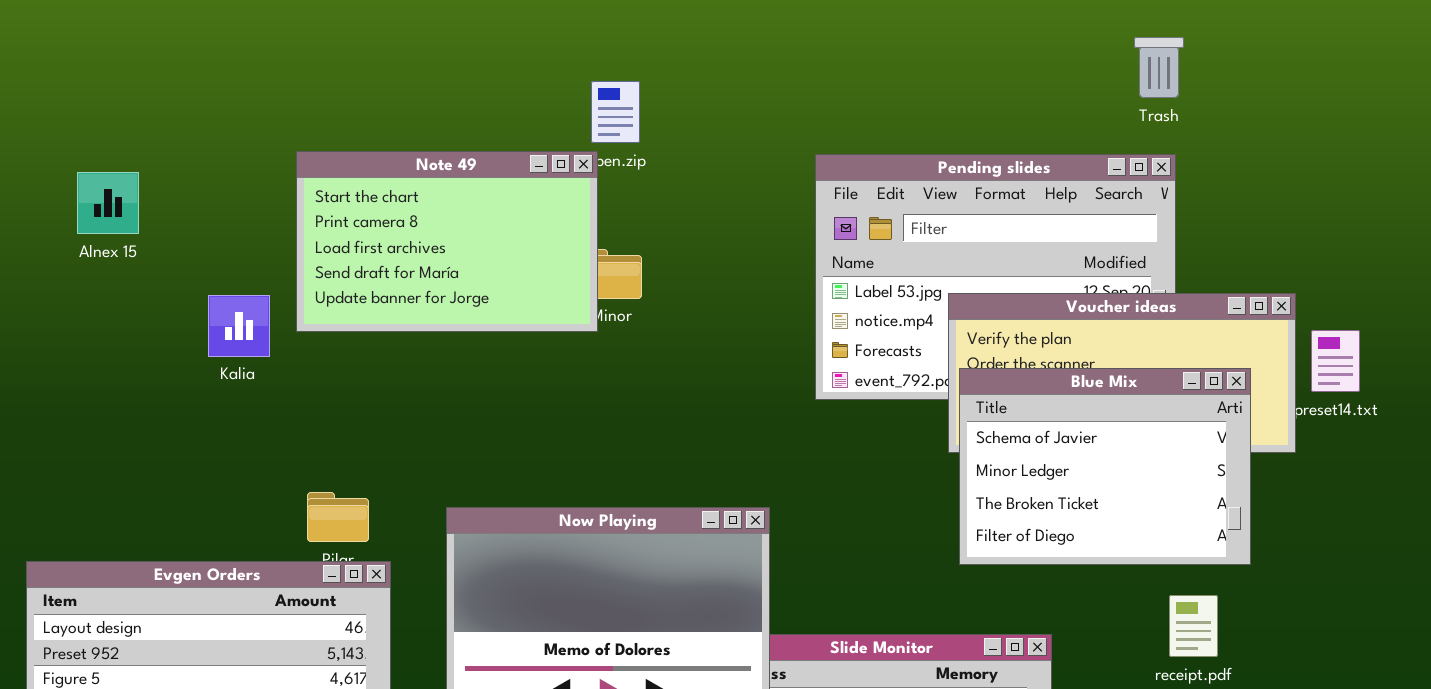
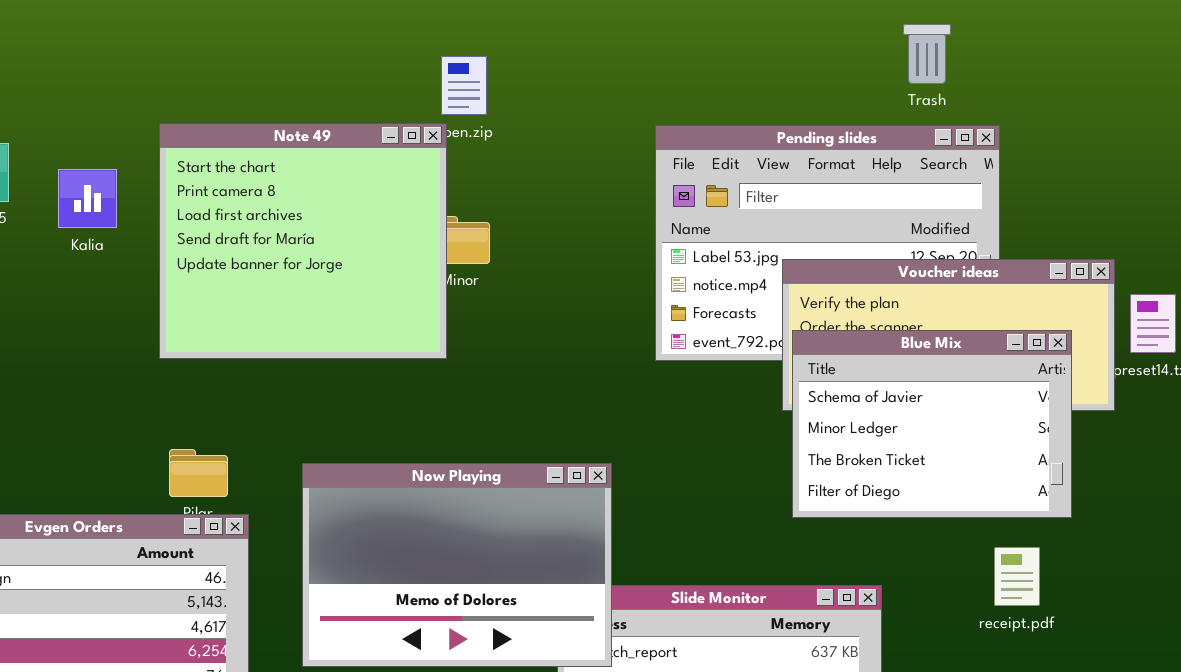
Trash: [1134,37,1184,98] -> [903,24,951,84], moved
Note 49: [296,151,598,332] -> [159,123,447,359], resized
Kalia: [208,295,270,357] -> [58,169,117,228], moved

